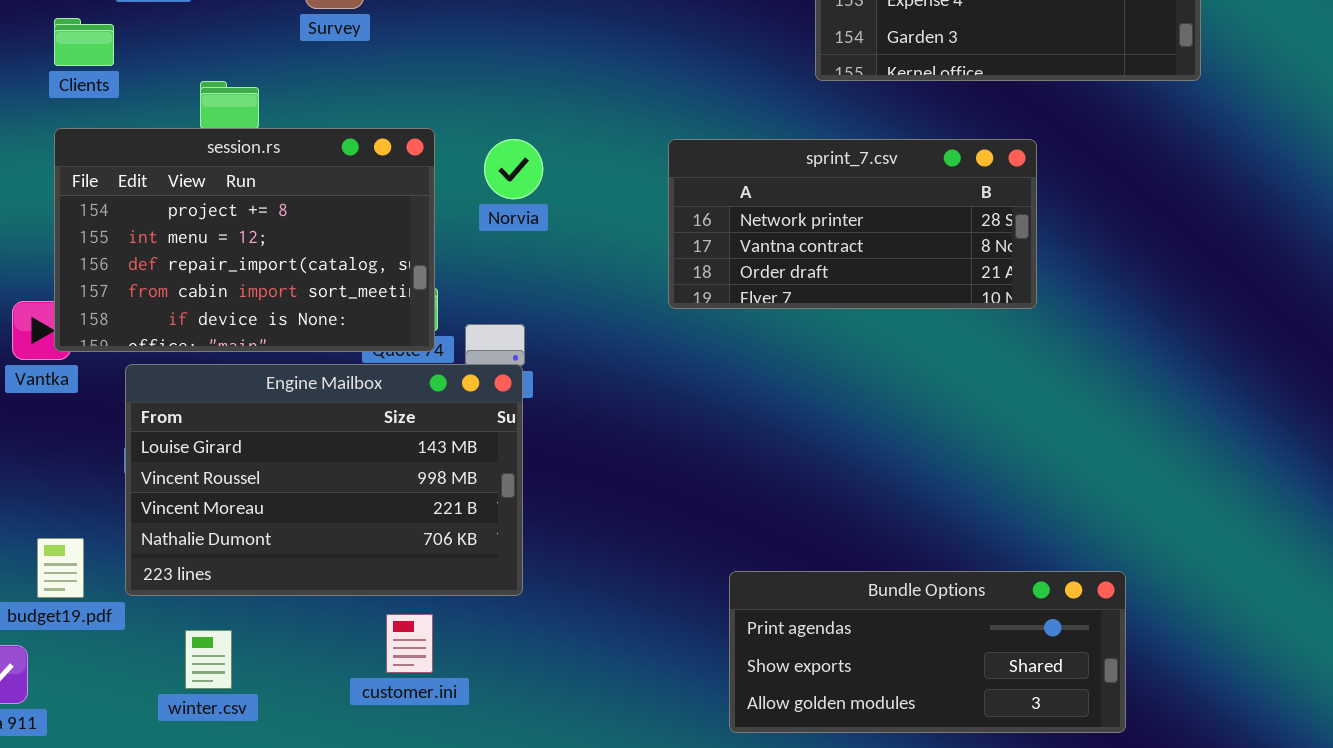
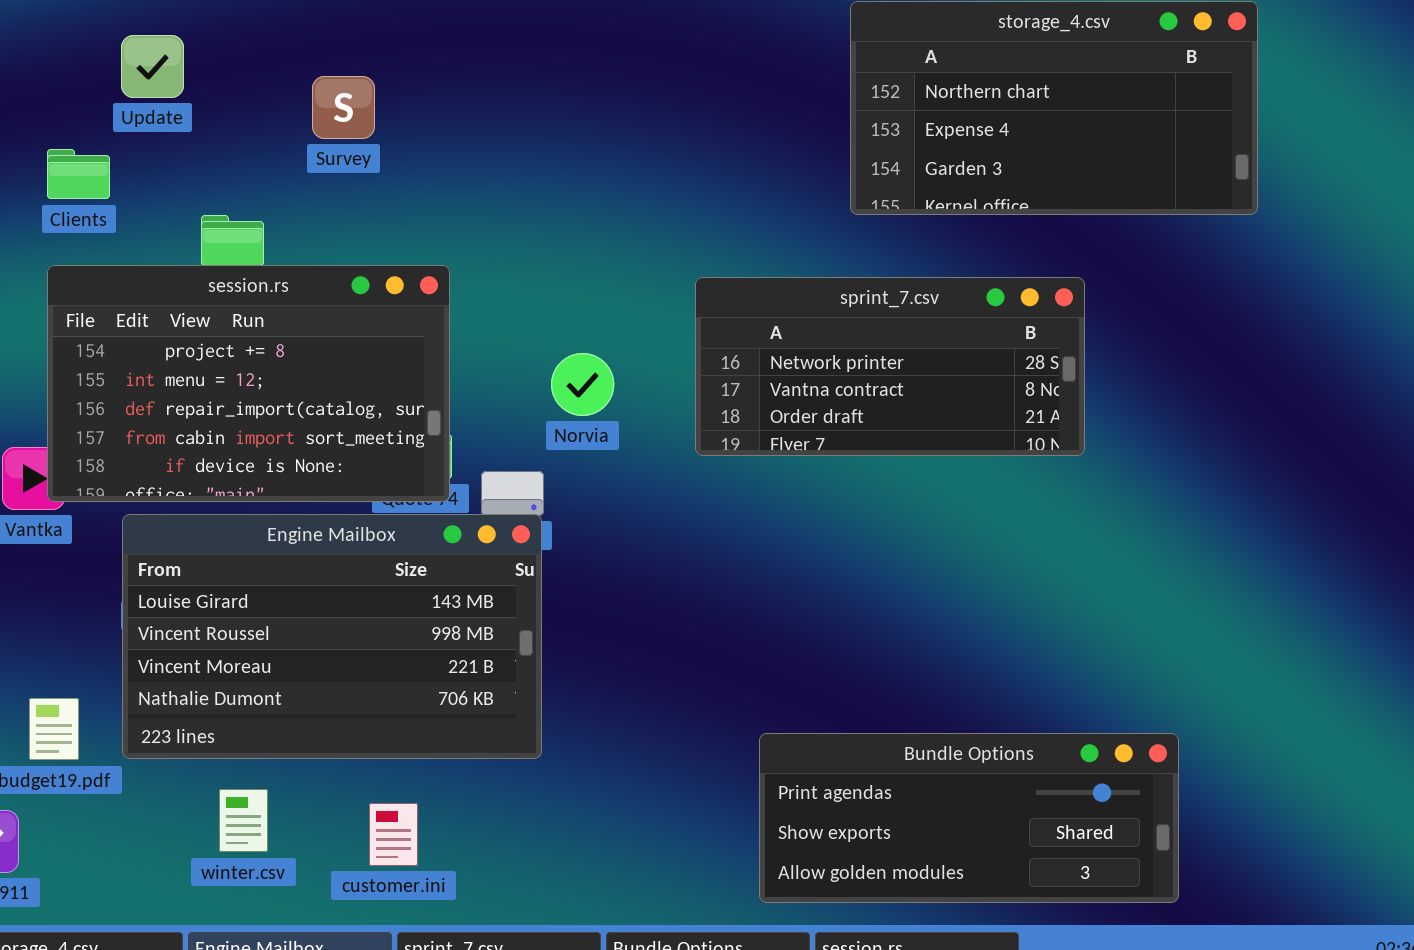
Norvia: [484,139,543,199] -> [551,353,614,416], moved
customer.ini: [386,614,433,673] -> [369,803,418,866], moved
winter.csv: [185,630,232,689] -> [219,789,268,852], moved

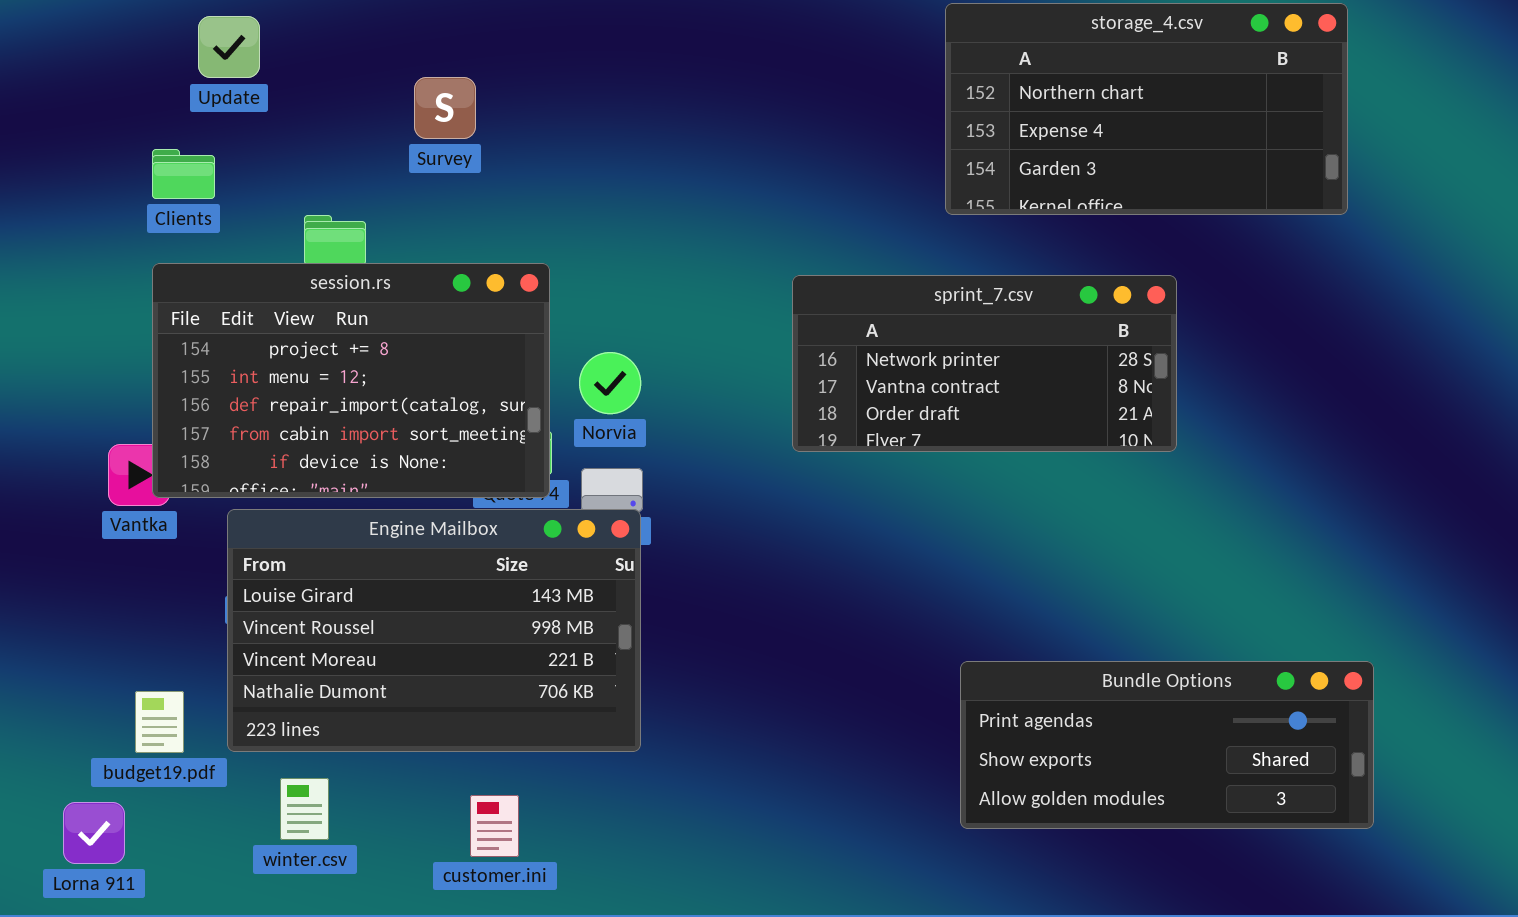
Update: [121,35,184,98] -> [198,16,260,78], moved
Norvia: [551,353,614,416] -> [579,352,641,414], moved
Bundle Options: [759,733,1179,903] -> [960,661,1374,829], moved
winter.csv: [219,789,268,852] -> [280,778,329,840], moved

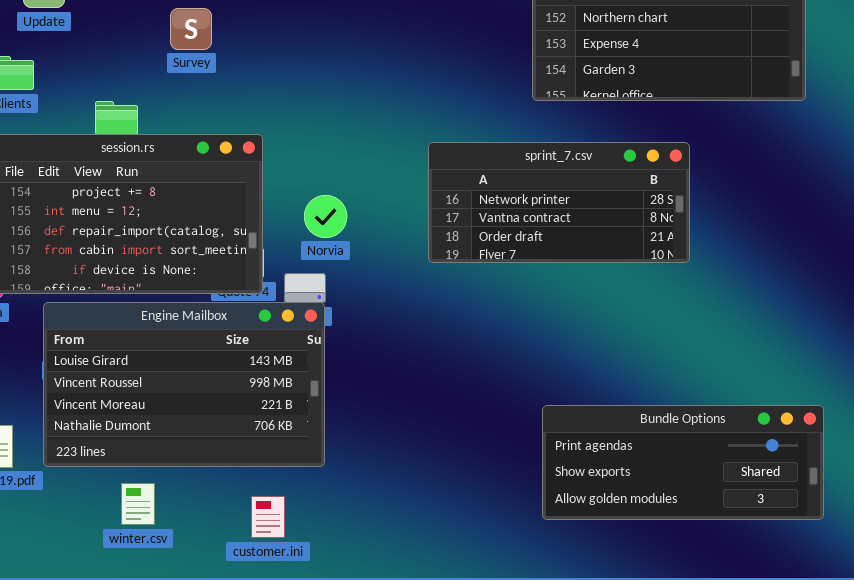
Norvia: [579,352,641,414] -> [304,195,347,238], moved
winter.csv: [280,778,329,840] -> [121,483,155,525], moved
customer.ini: [470,795,519,857] -> [251,496,285,538], moved

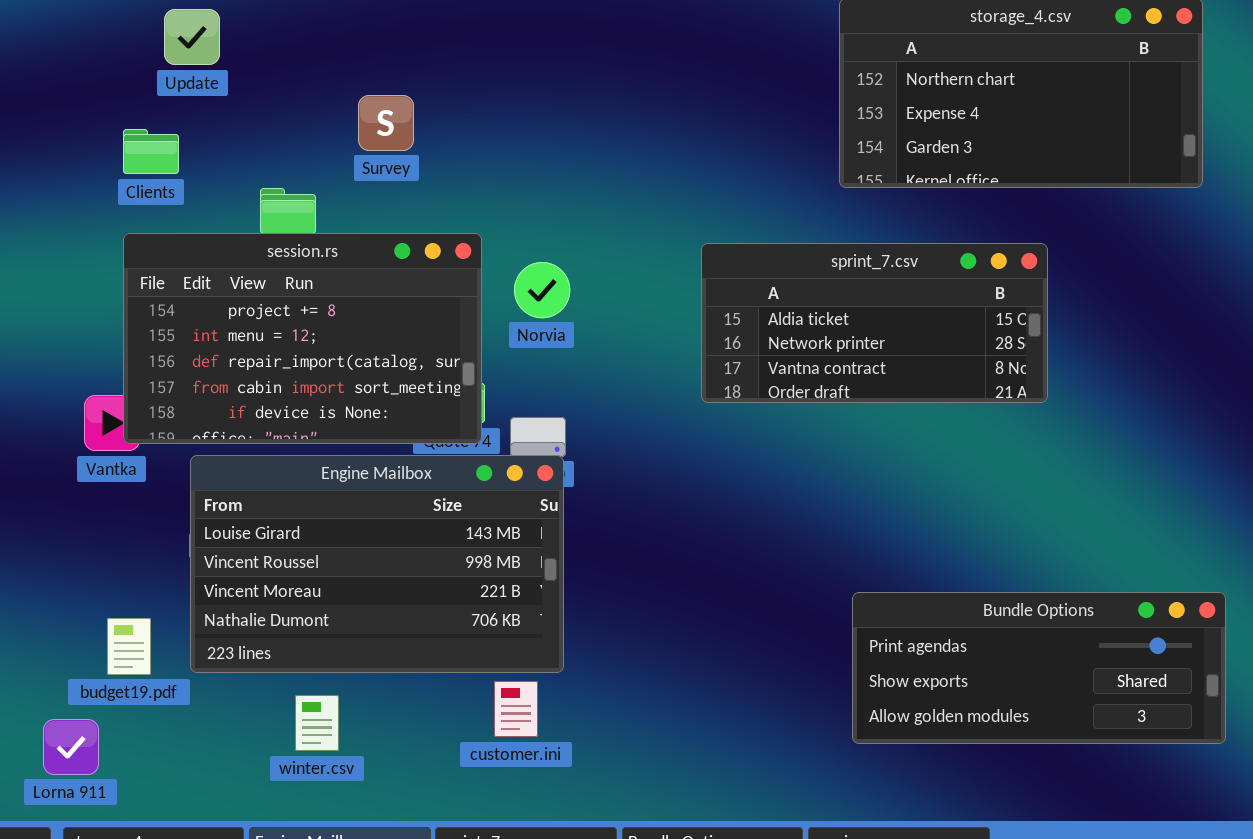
Survey: [170,8,212,50] -> [358,95,414,151], moved
sprint_7.csv: [428,142,690,263] -> [701,243,1048,403], scrolled up 1 row
Norvia: [304,195,347,238] -> [514,262,570,318], moved
customer.ini: [251,496,285,538] -> [494,681,538,737], moved

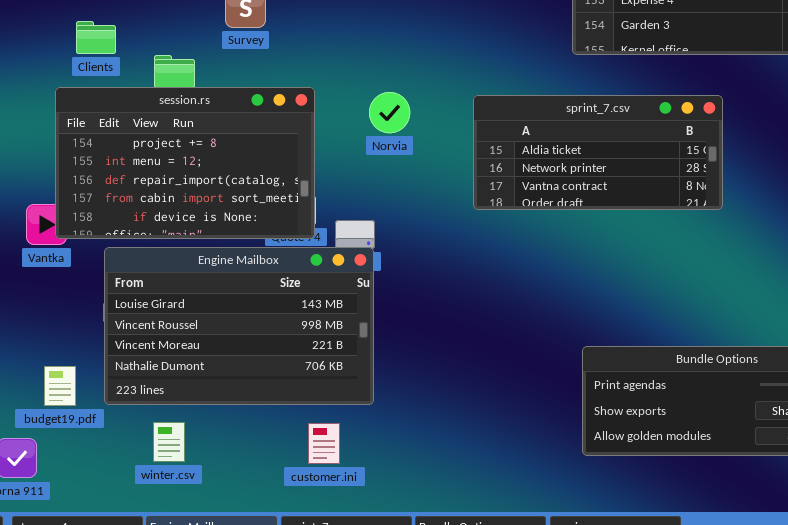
Clients: [123,129,179,174] -> [76,21,116,54], moved
Norvia: [514,262,570,318] -> [369,92,410,133], moved
customer.ini: [494,681,538,737] -> [308,423,340,464], moved
winter.csv: [295,695,339,751] -> [153,422,185,462], moved

